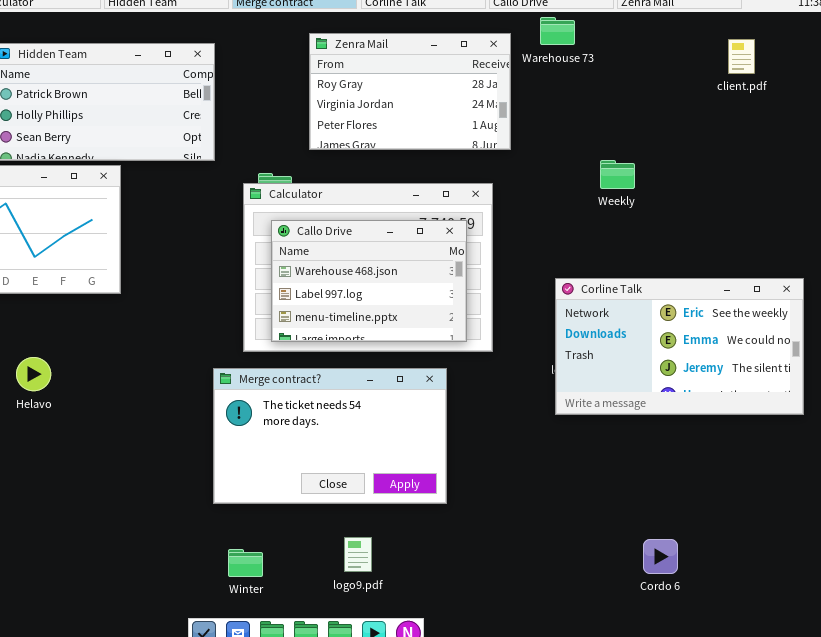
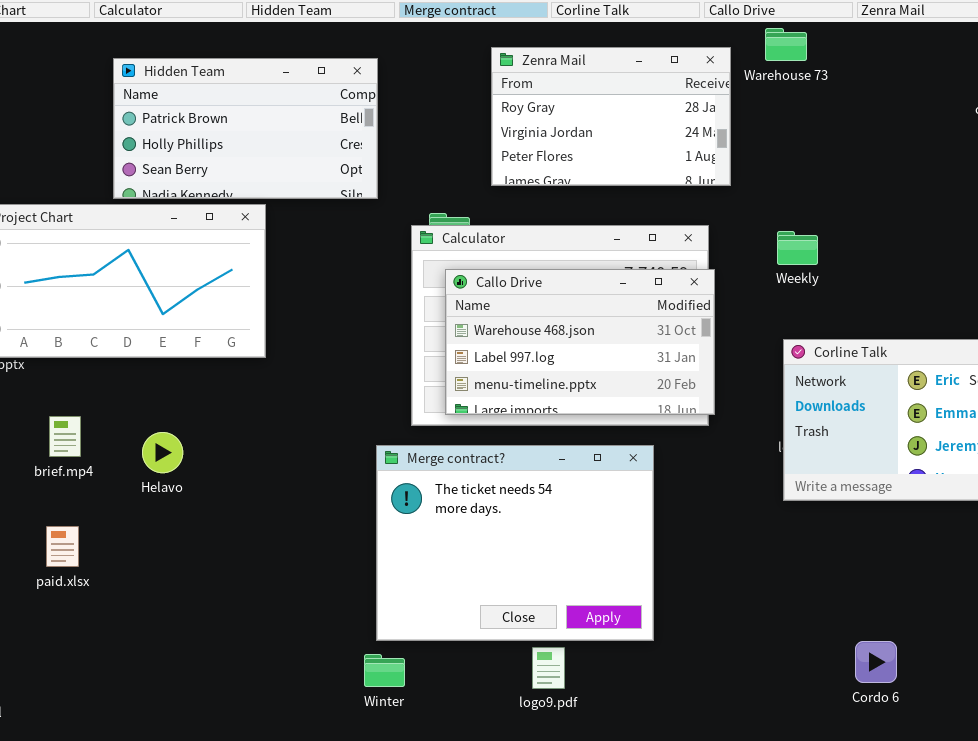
Weekly: [600,160,635,189] -> [777,231,818,265], moved
Callo Drive: [271,220,467,342] -> [445,269,715,415], resized
Merge contract?: [213,368,447,504] -> [376,445,654,641], resized
Cordo 6: [643,539,678,574] -> [855,641,897,683], moved
Winter: [228,549,263,577] -> [364,654,405,687], moved

